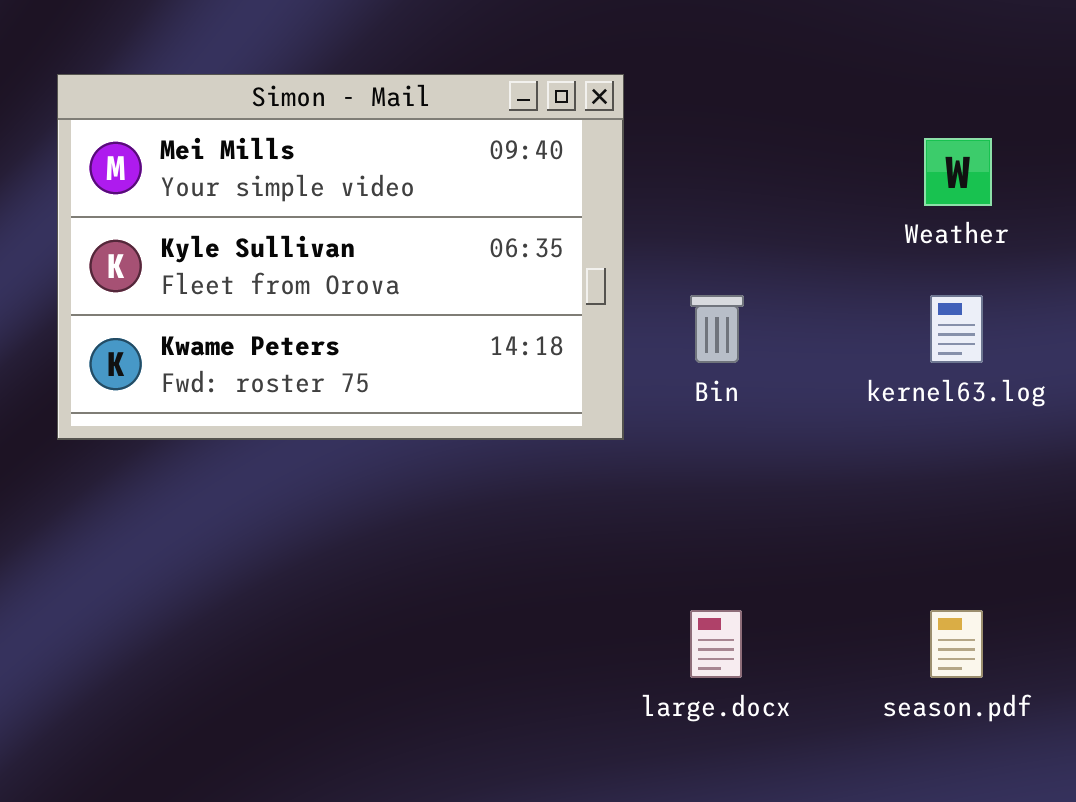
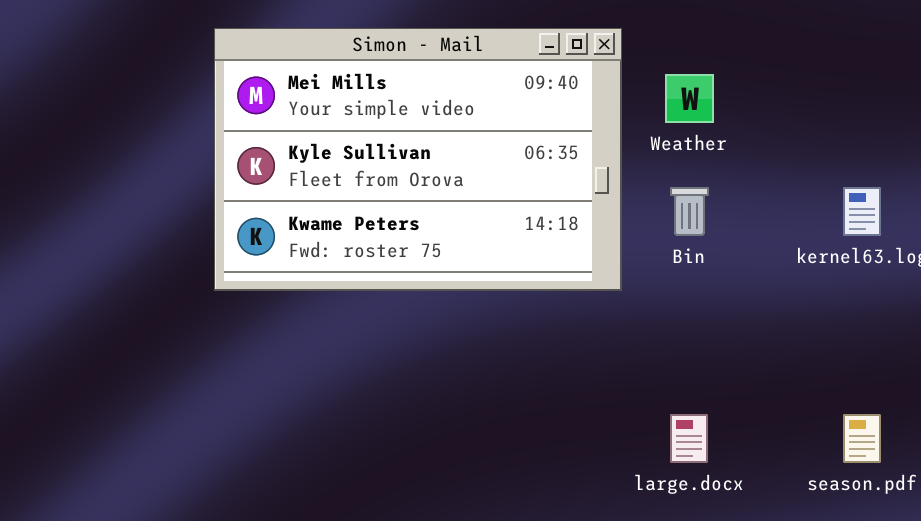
Weather: [924,138,992,206] -> [665,74,714,123], moved

